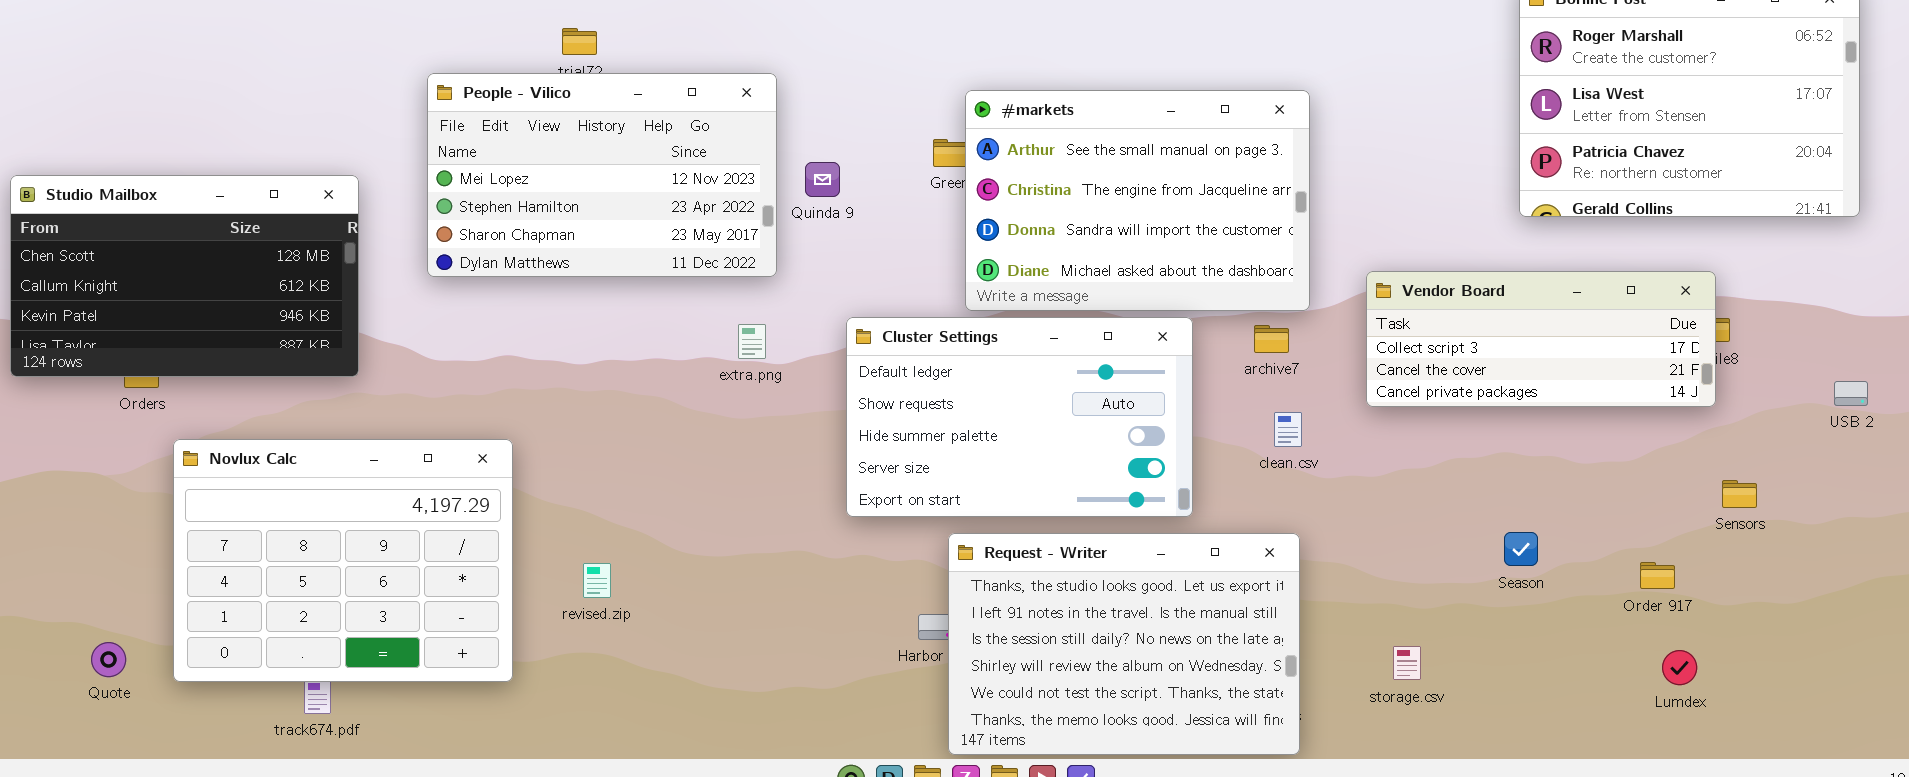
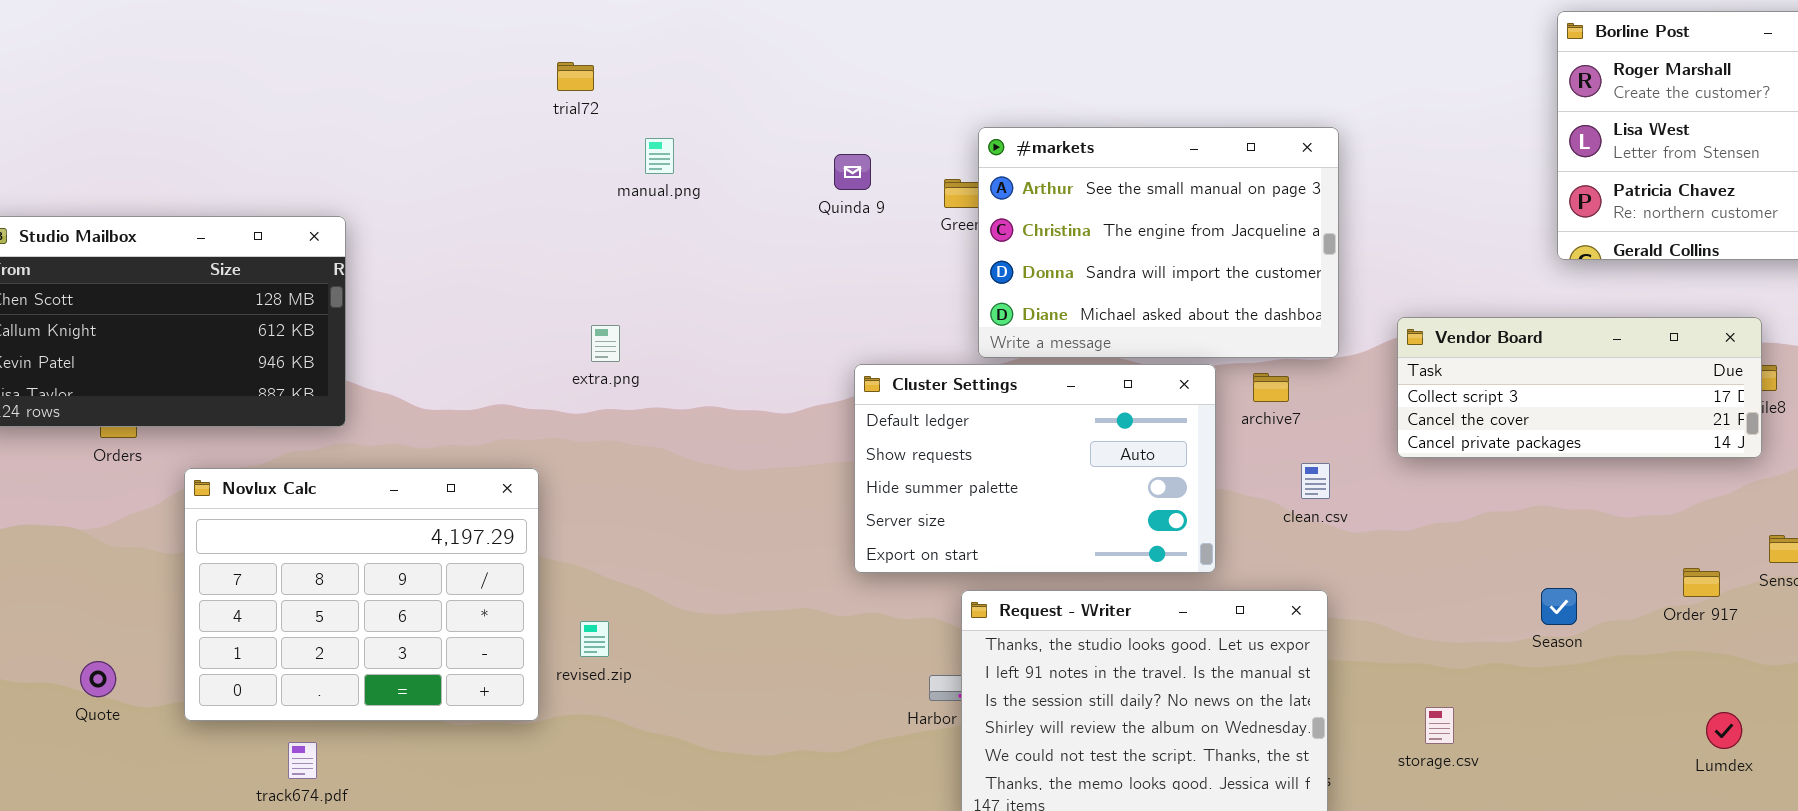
People - Vilico: [427,73,777,277] -> none, closed
Quinda 9: [805,162,840,197] -> [834,154,871,190], moved
extra.png: [738,324,766,359] -> [591,325,620,362], moved
archive7: [1254,325,1289,353] -> [1253,373,1289,402], moved
Novlux Calc: [173,439,513,682] -> [184,468,539,721], moved
Order 917: [1640,562,1675,589] -> [1683,568,1720,597], moved
Quote: [91,642,126,677] -> [80,661,116,697], moved

